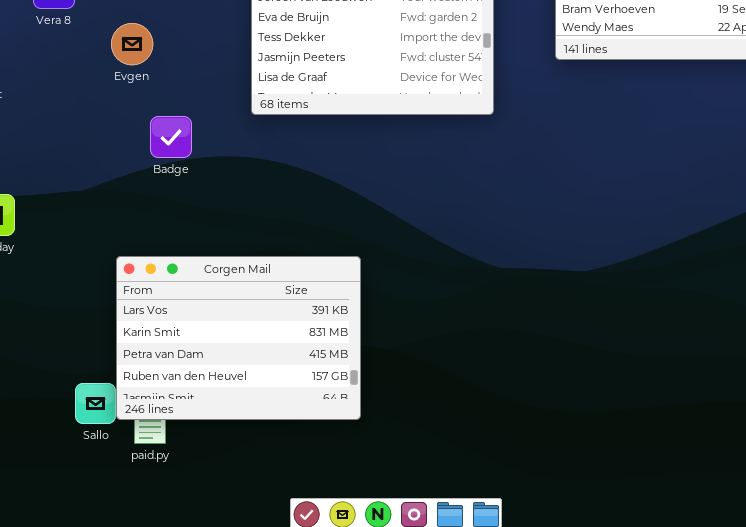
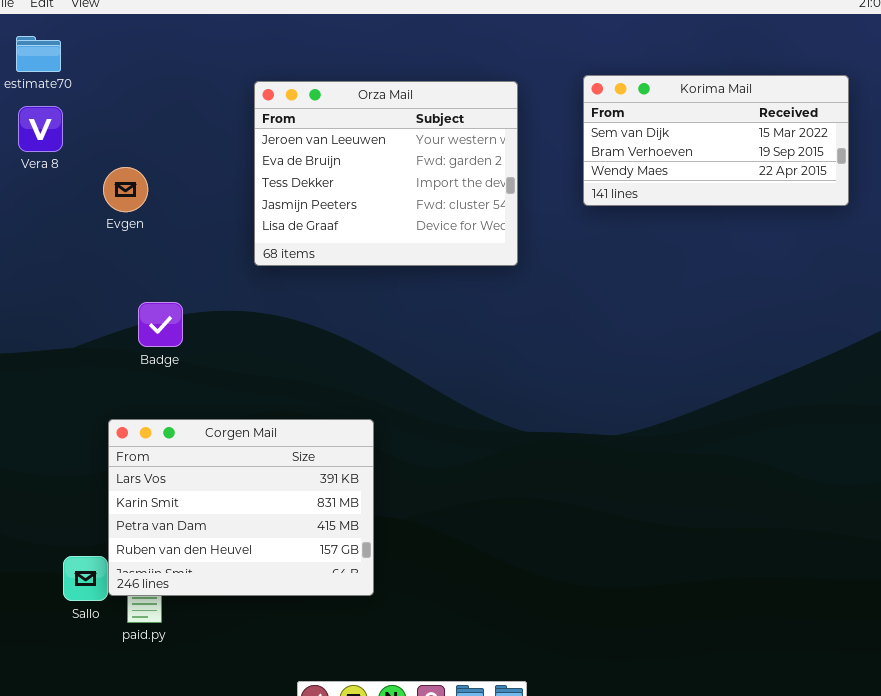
Badge: [150,116,192,158] -> [138,302,183,347], moved

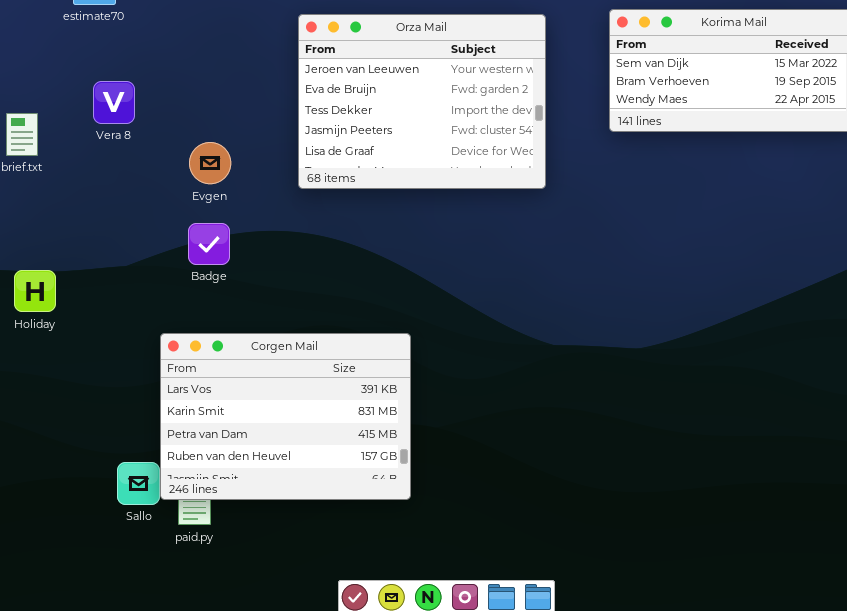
Vera 8: [18,106,63,152] -> [93,81,135,124], moved
Evgen: [103,167,148,212] -> [189,142,231,184], moved

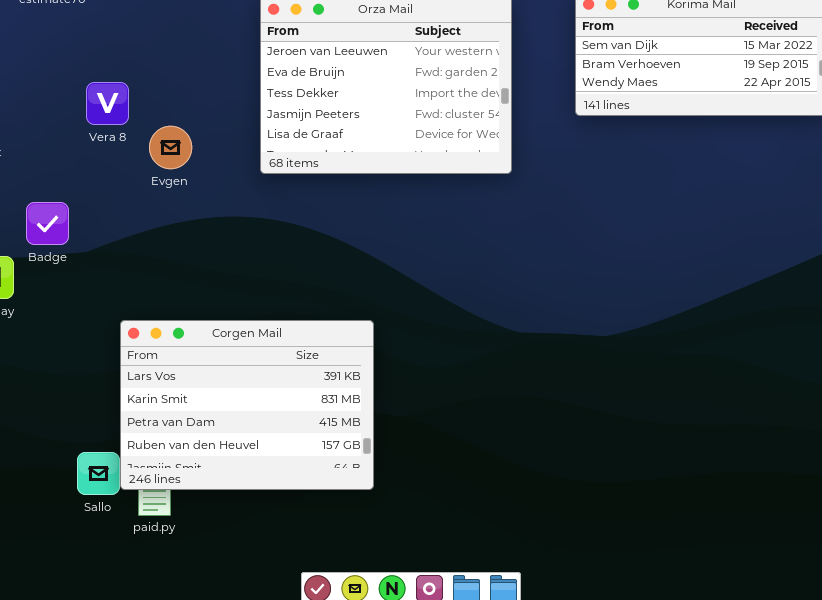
Vera 8: [93,81,135,124] -> [86,82,129,125], moved
Badge: [188,223,230,265] -> [26,202,69,245], moved

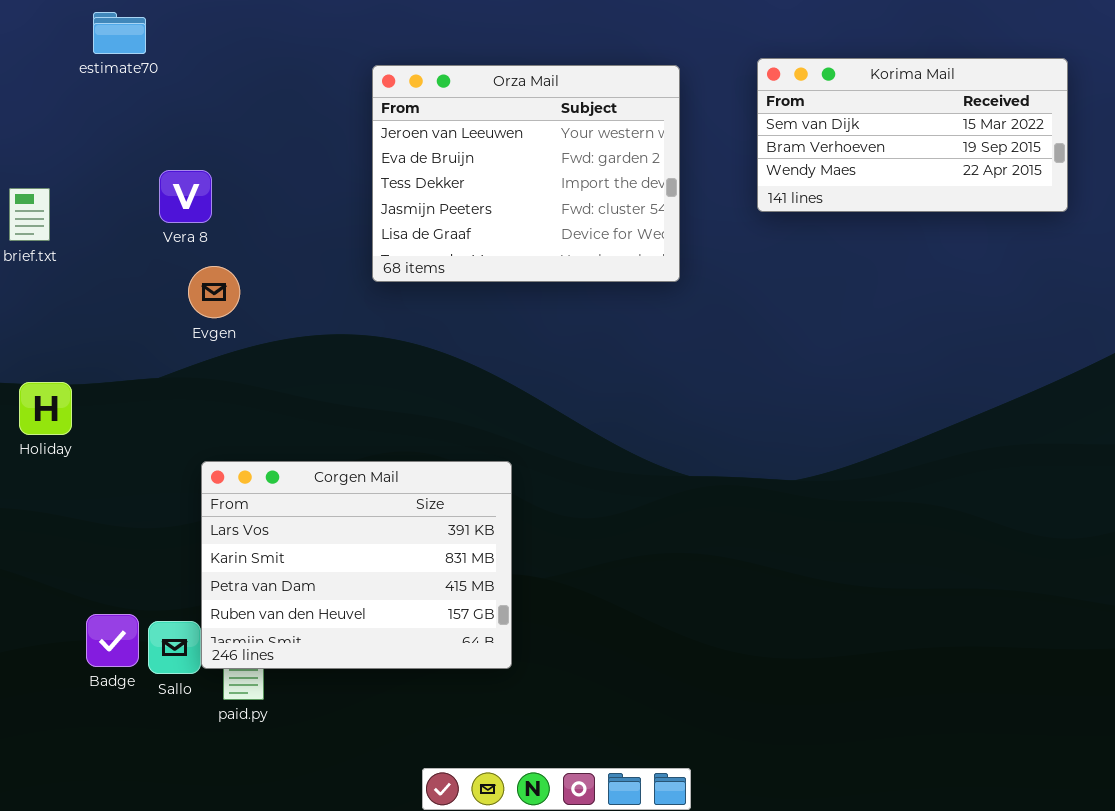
Evgen: [149,126,192,169] -> [188,266,240,318], moved
Badge: [26,202,69,245] -> [86,614,139,667], moved

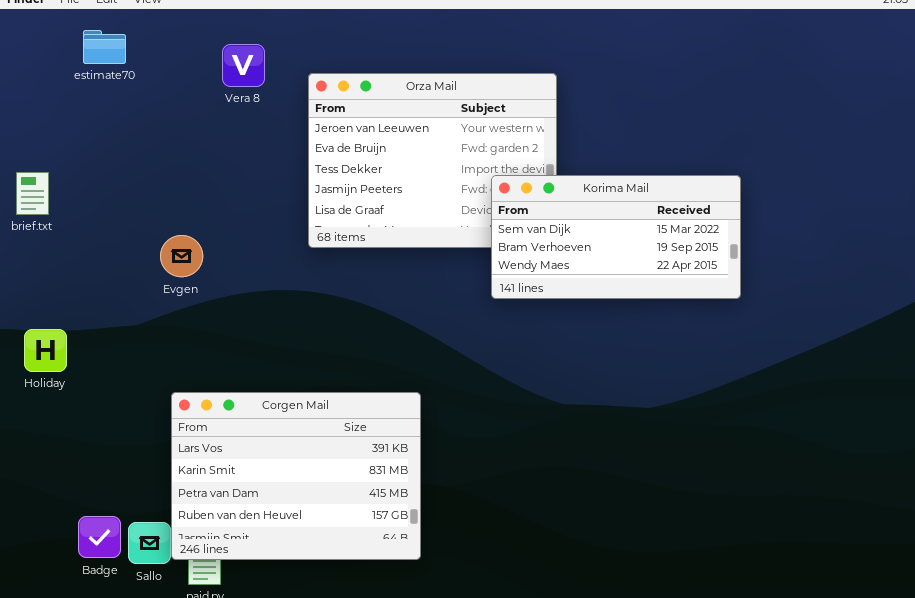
Korima Mail: [757,58,1068,212] -> [491,175,741,299], moved
Vera 8: [159,170,212,223] -> [222,44,265,87], moved

